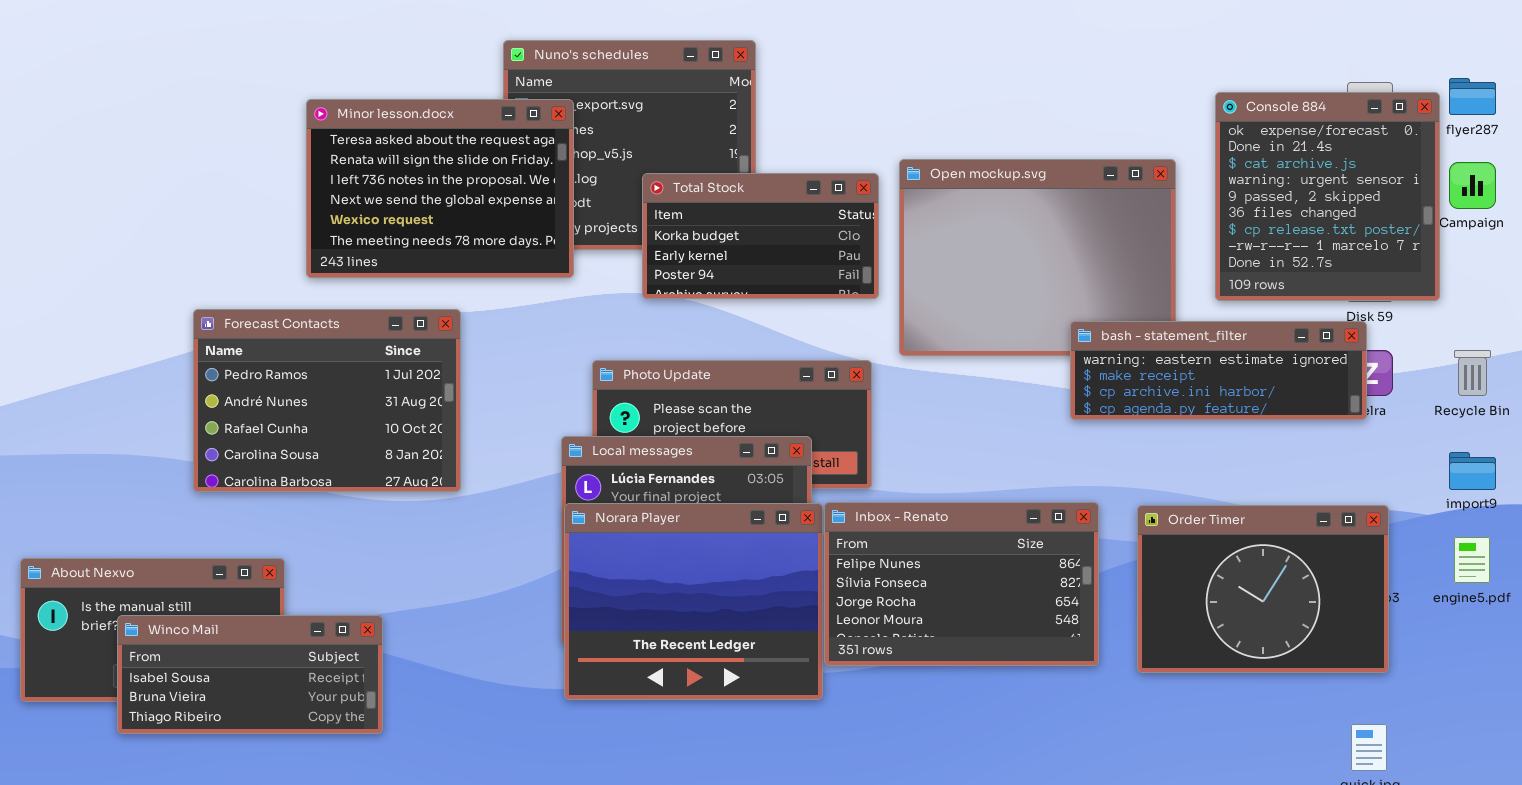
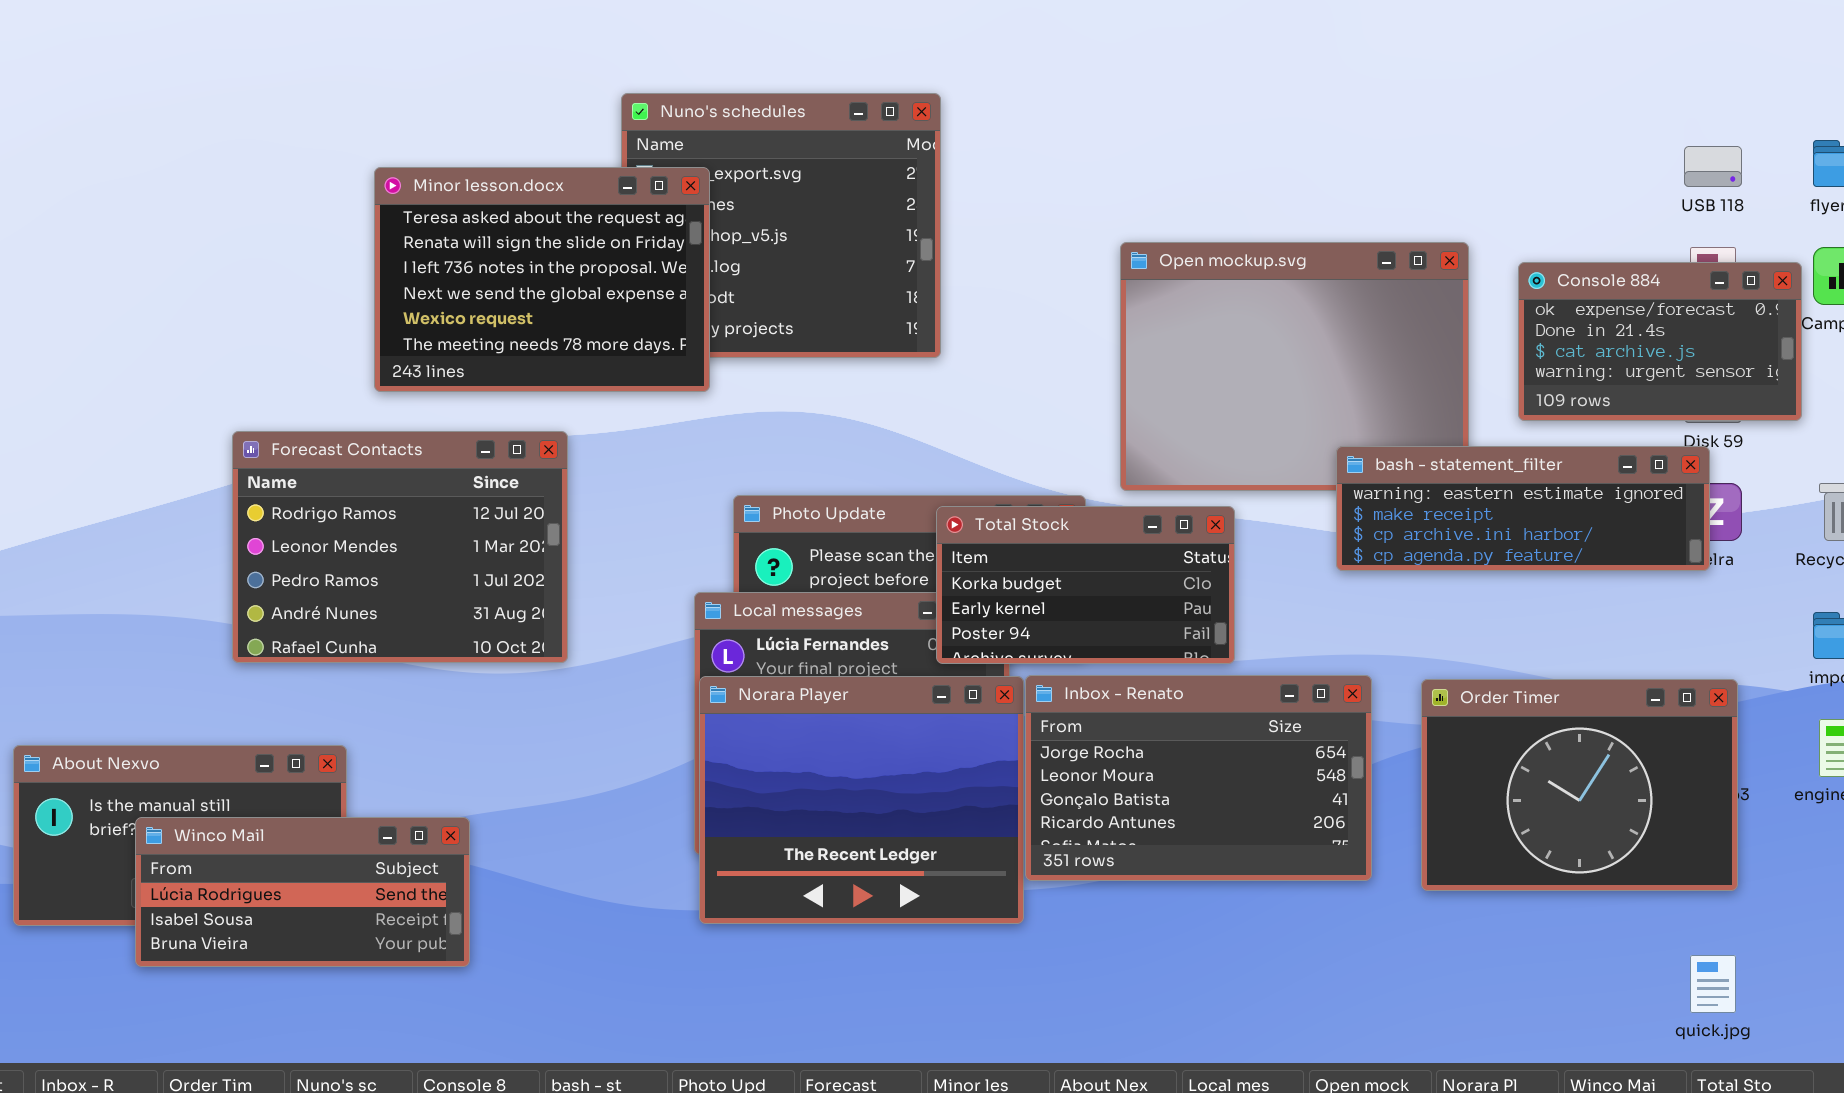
Console 884: [1215,92,1440,301] -> [1518,262,1802,421], resized
Total Stock: [642,173,879,299] -> [936,506,1235,664], moved
Forecast Contacts: [193,309,461,492] -> [232,431,568,663], scrolled up 2 rows
Inbox - Renato: [824,502,1099,666] -> [1025,675,1372,881], scrolled down 2 rows
Winco Mail: [117,615,383,734] -> [135,817,470,967], scrolled up 1 row

